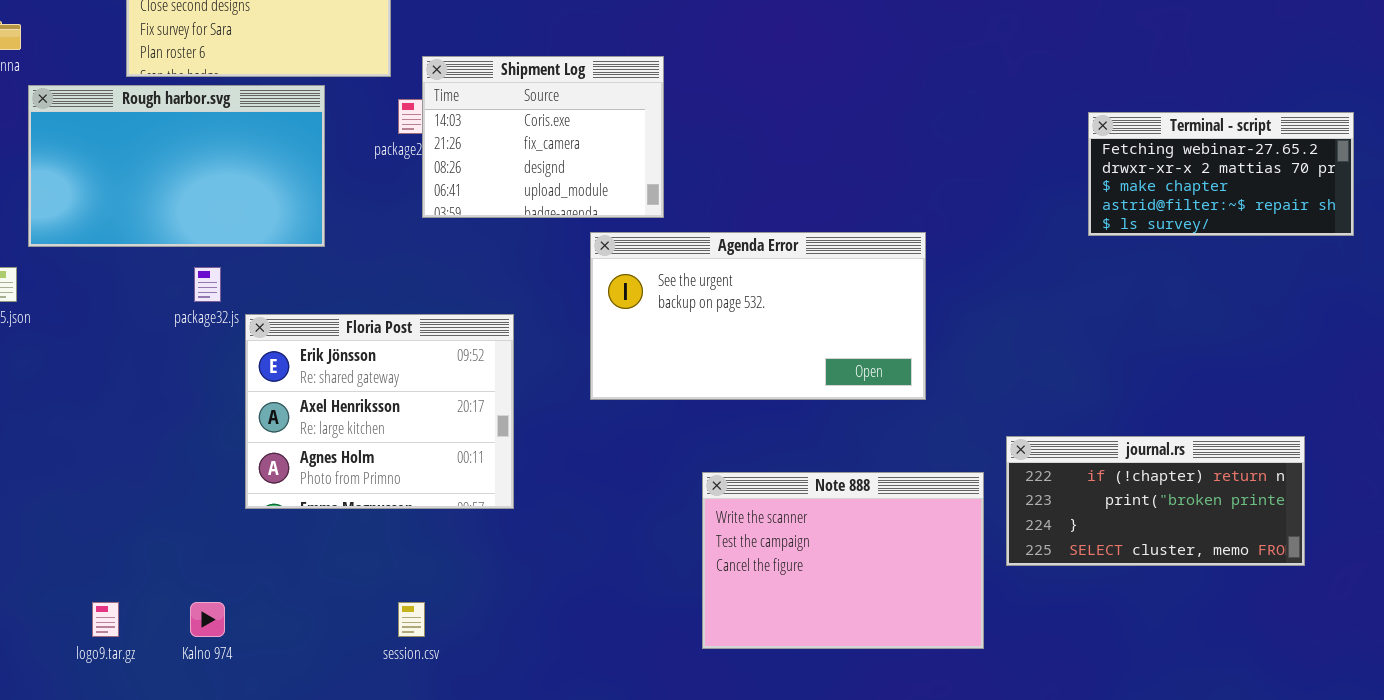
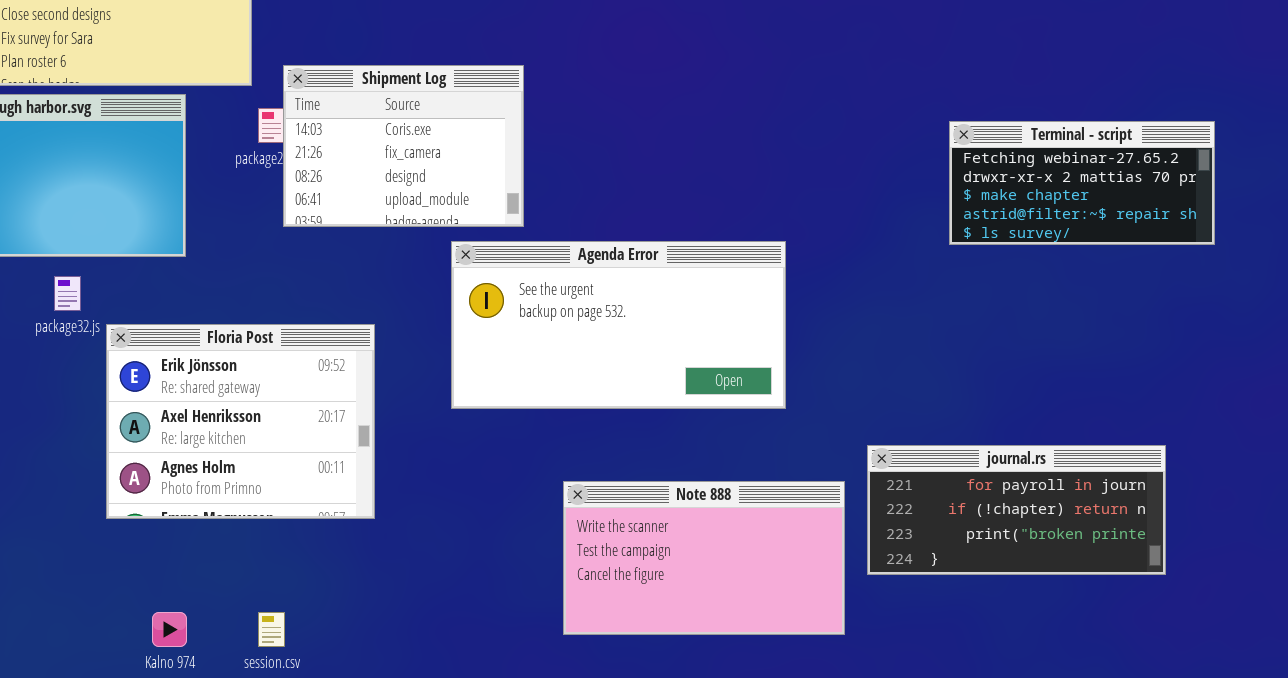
journal.rs: [1006,436,1305,566] -> [867,445,1166,575], scrolled up 1 row
Note 888: [702,472,984,649] -> [563,481,845,635], resized
Kalno 974: [190,602,225,637] -> [152,612,187,647], moved

